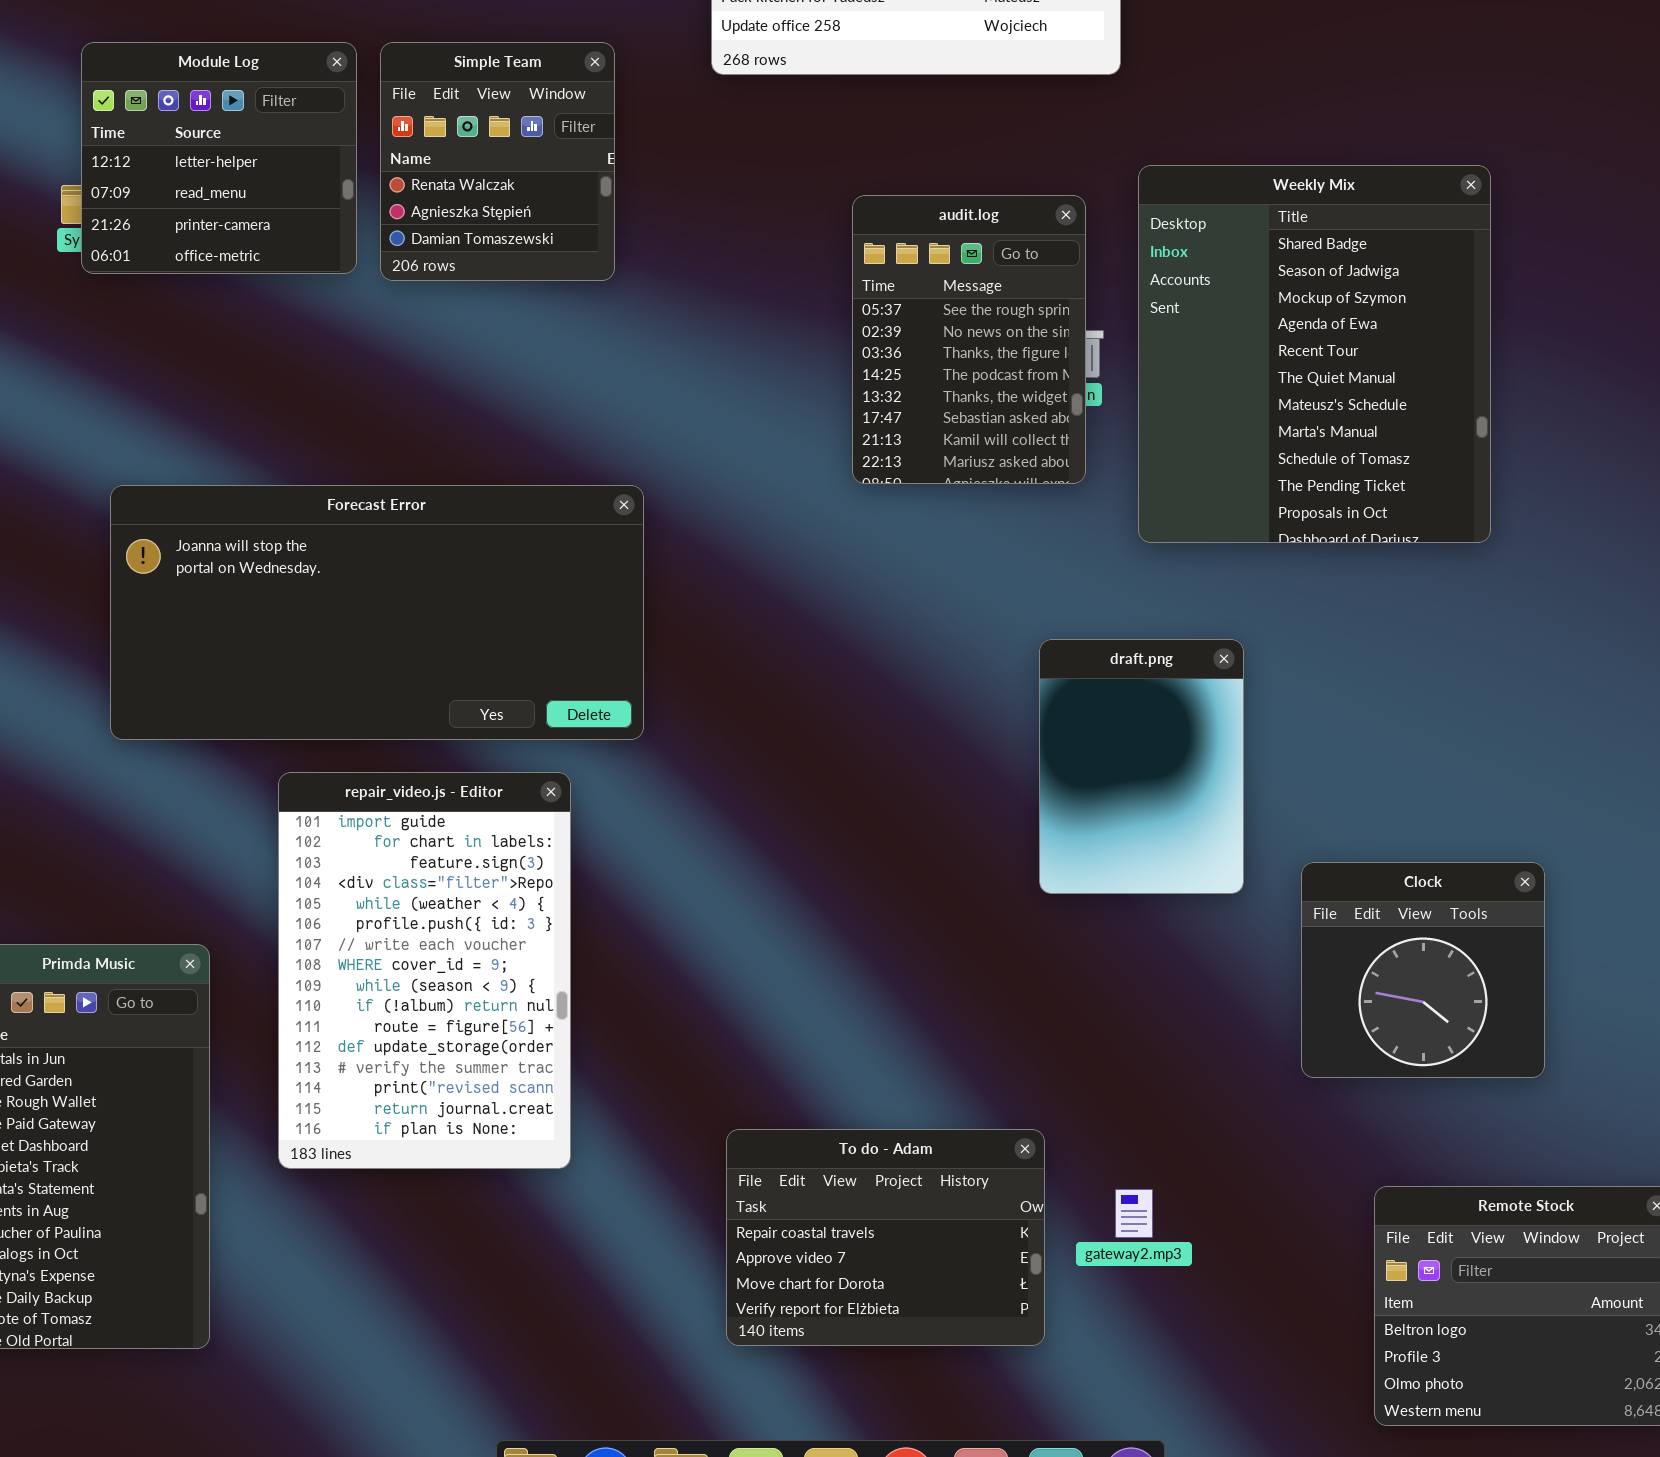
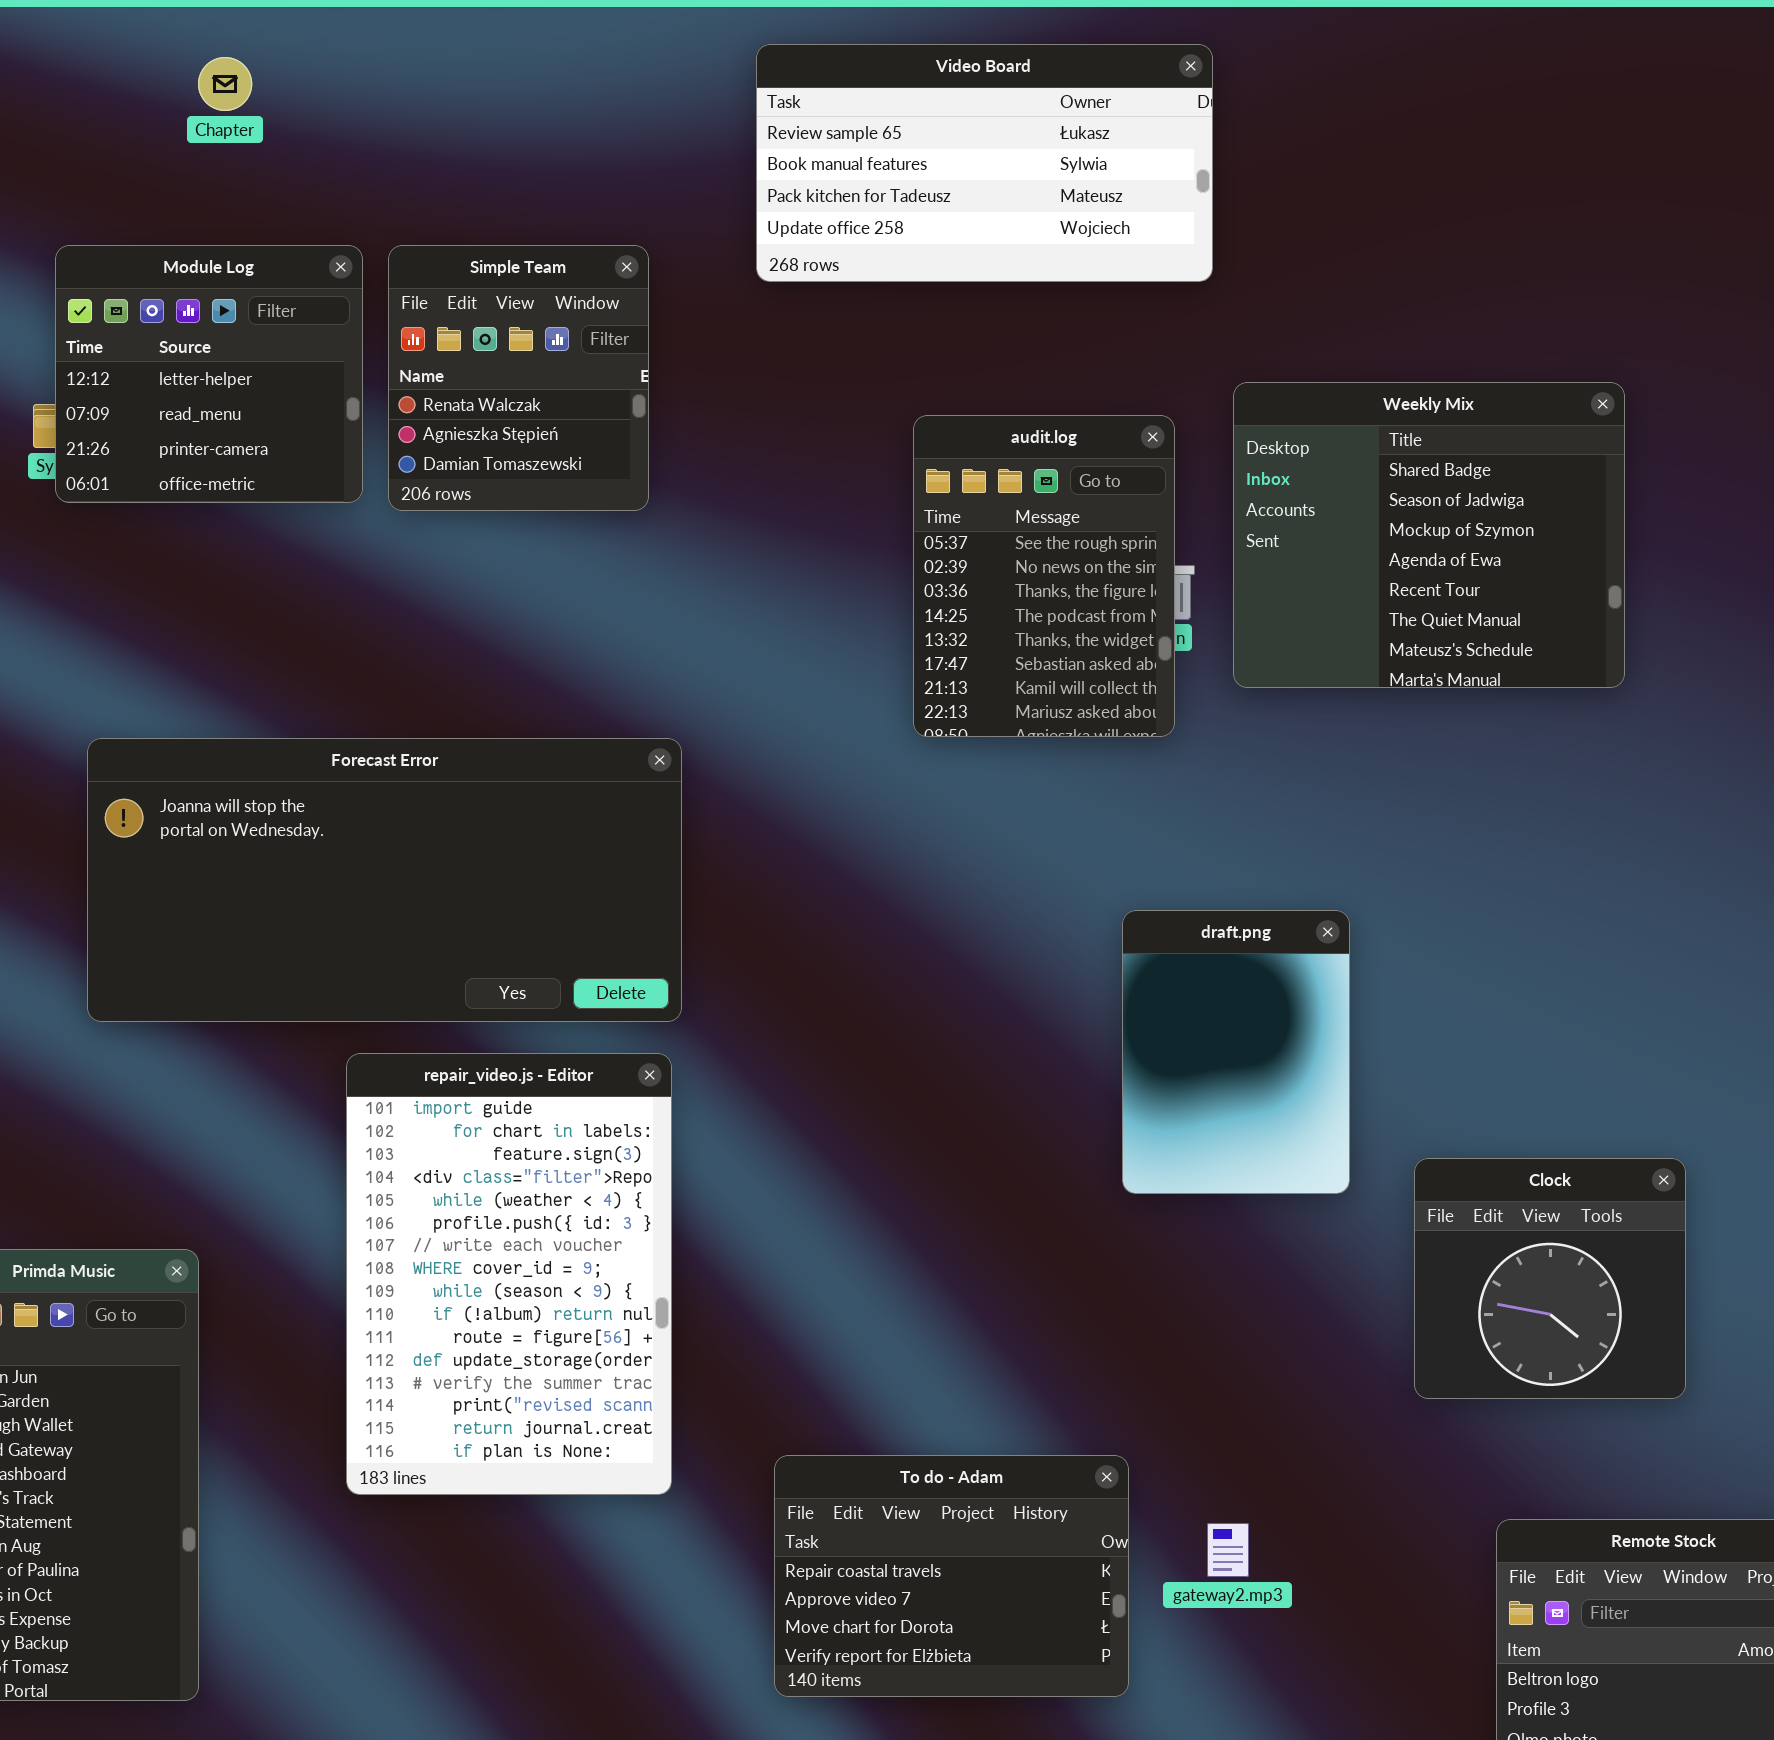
Weekly Mix: [1138,165,1491,543] -> [1233,382,1625,688], resized
repair_video.js - Editor: [278,772,571,1169] -> [346,1053,672,1495], moved

